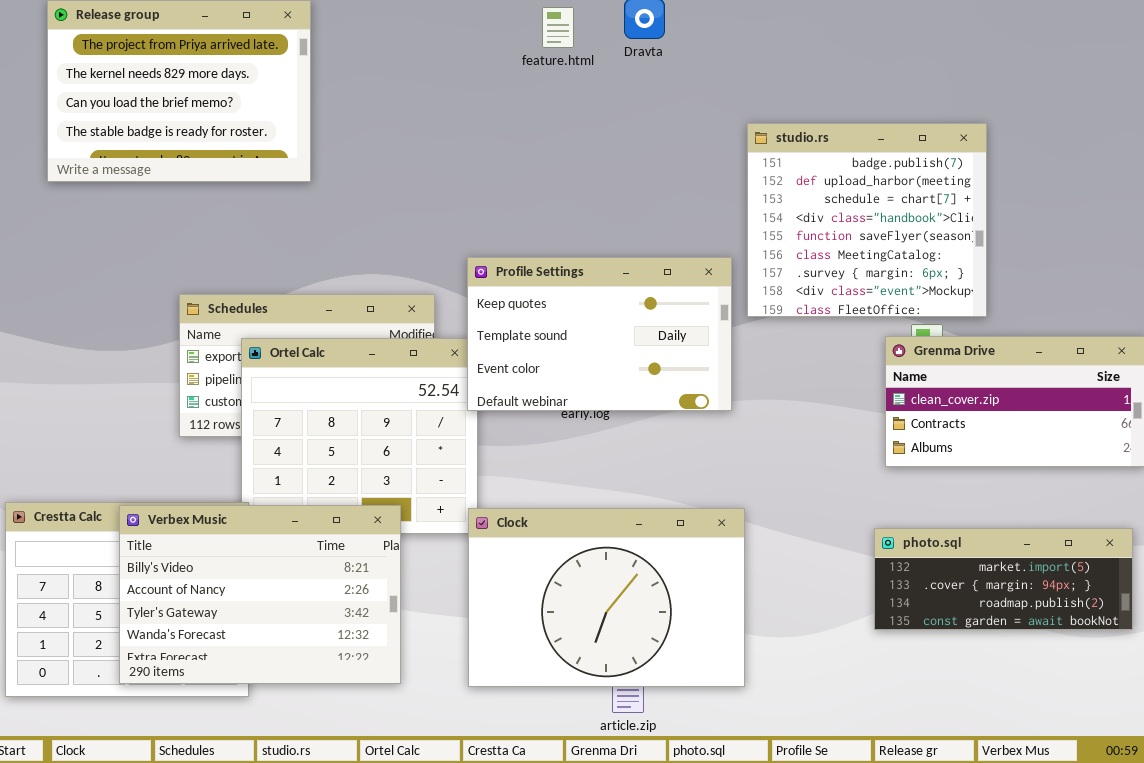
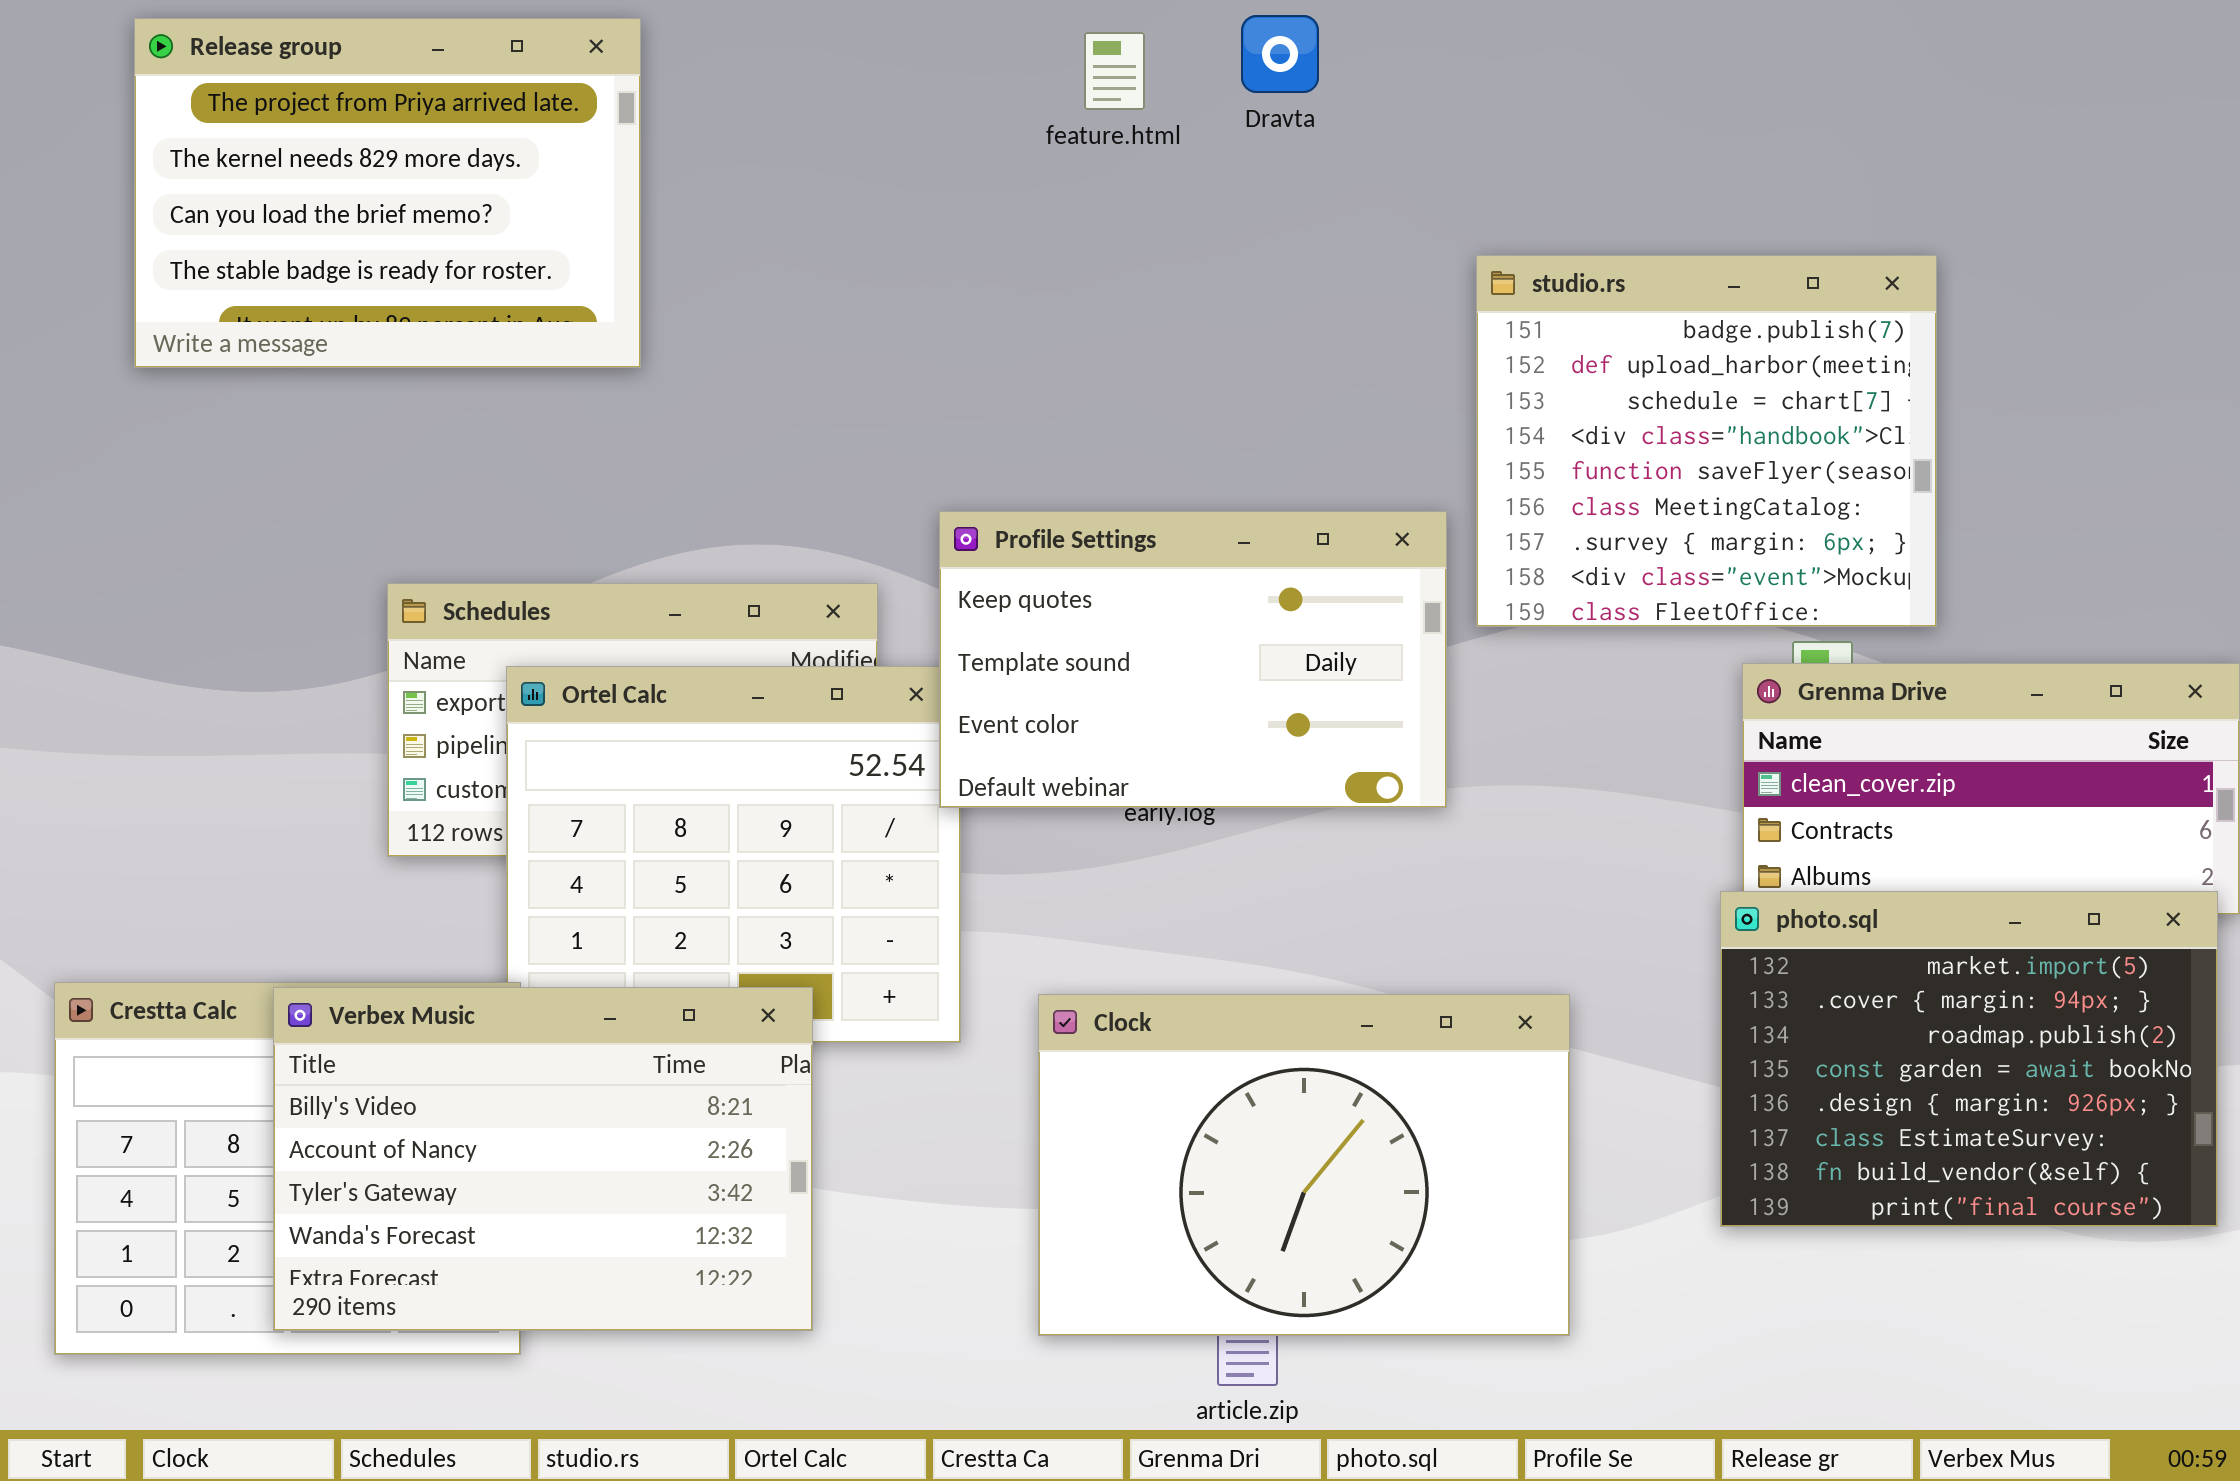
Clock: [468,508,745,687] -> [1038,994,1570,1336], moved
photo.sql: [874,528,1133,630] -> [1720,891,2218,1227], resized

